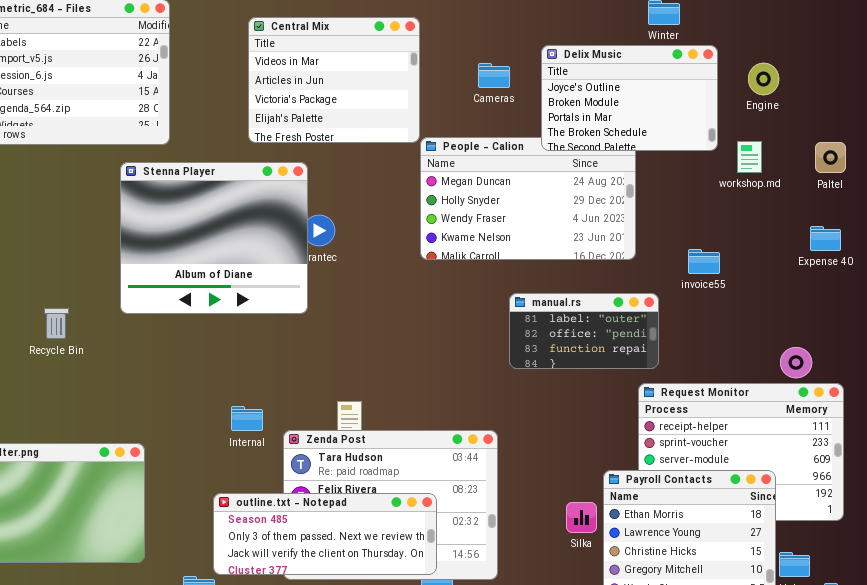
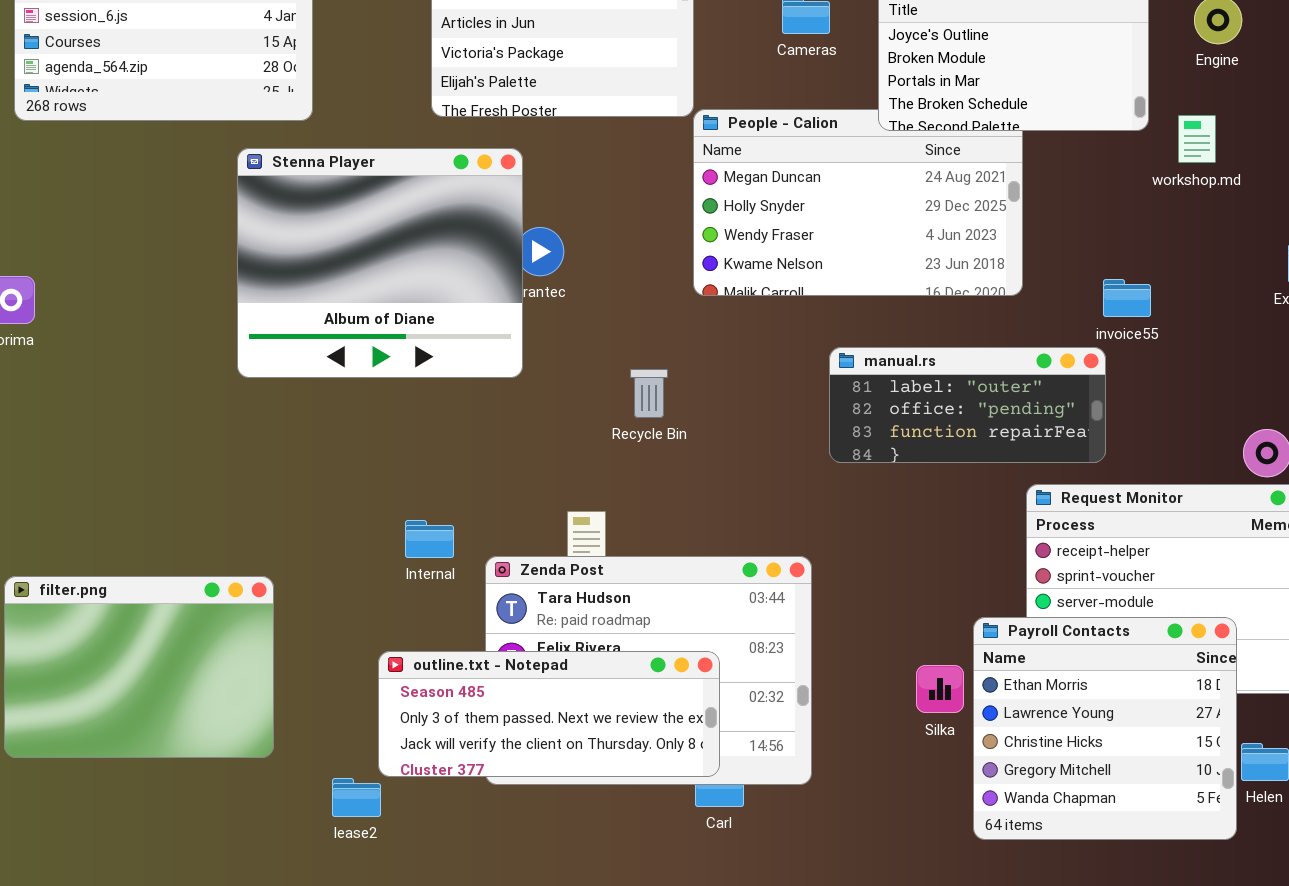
manual.rs: [509,293,659,369] -> [829,347,1106,463], resized
Recycle Bin: [44,308,69,339] -> [630,369,668,418], moved

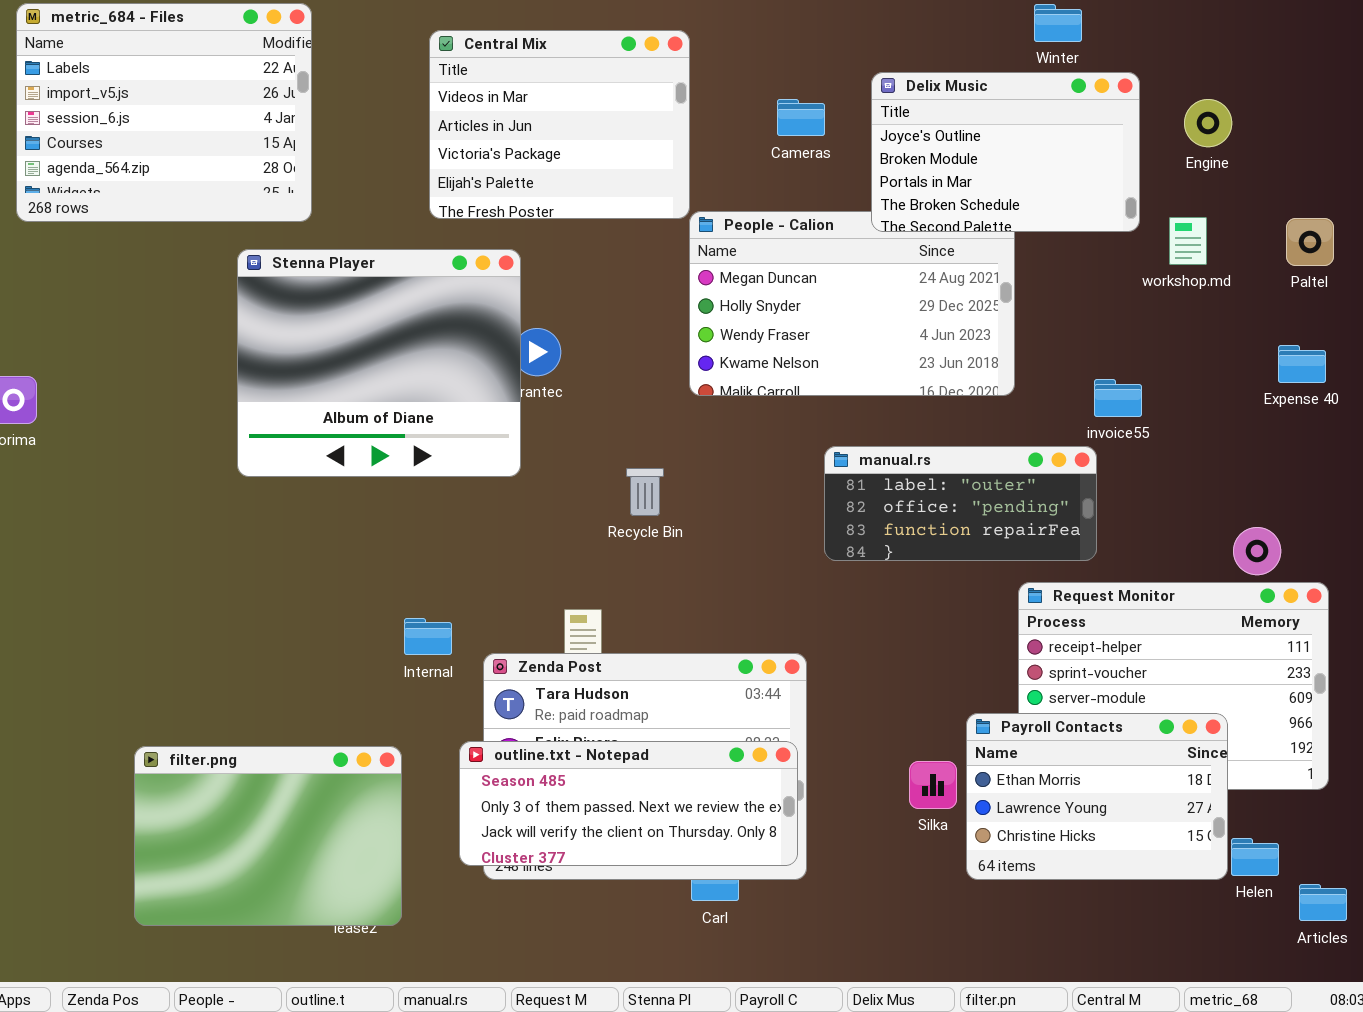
filter.png: [4,576,274,758] -> [134,746,402,926], moved
Payroll Contacts: [973,617,1237,840] -> [966,713,1228,880], resized
outline.txt - Notepad: [378,651,720,777] -> [459,741,798,866], moved

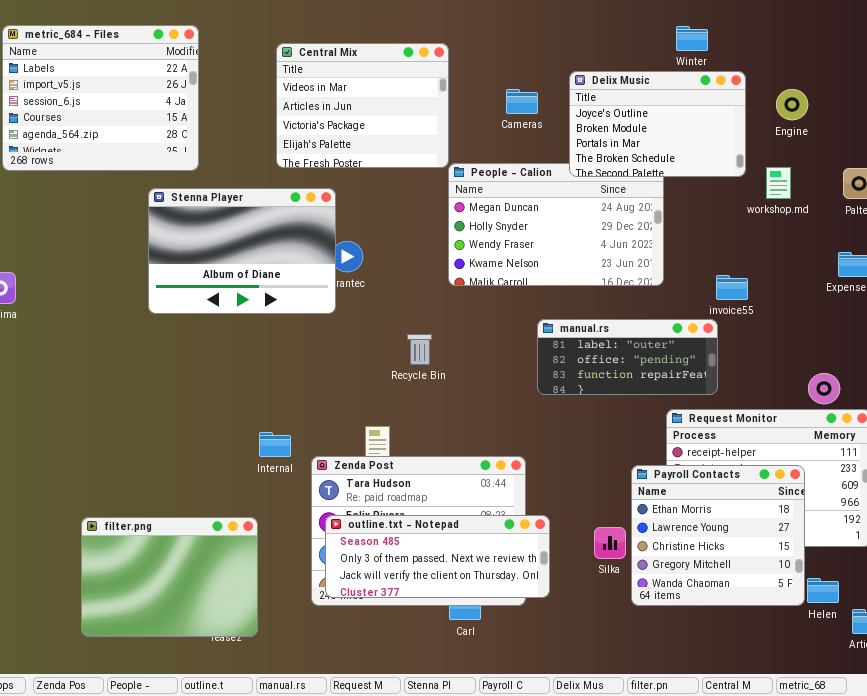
Stenna Player: [237,249,521,477] -> [148,188,336,314], resized
Payroll Contacts: [966,713,1228,880] -> [631,465,805,606], resized
outline.txt - Notepad: [459,741,798,866] -> [325,515,550,598], moved

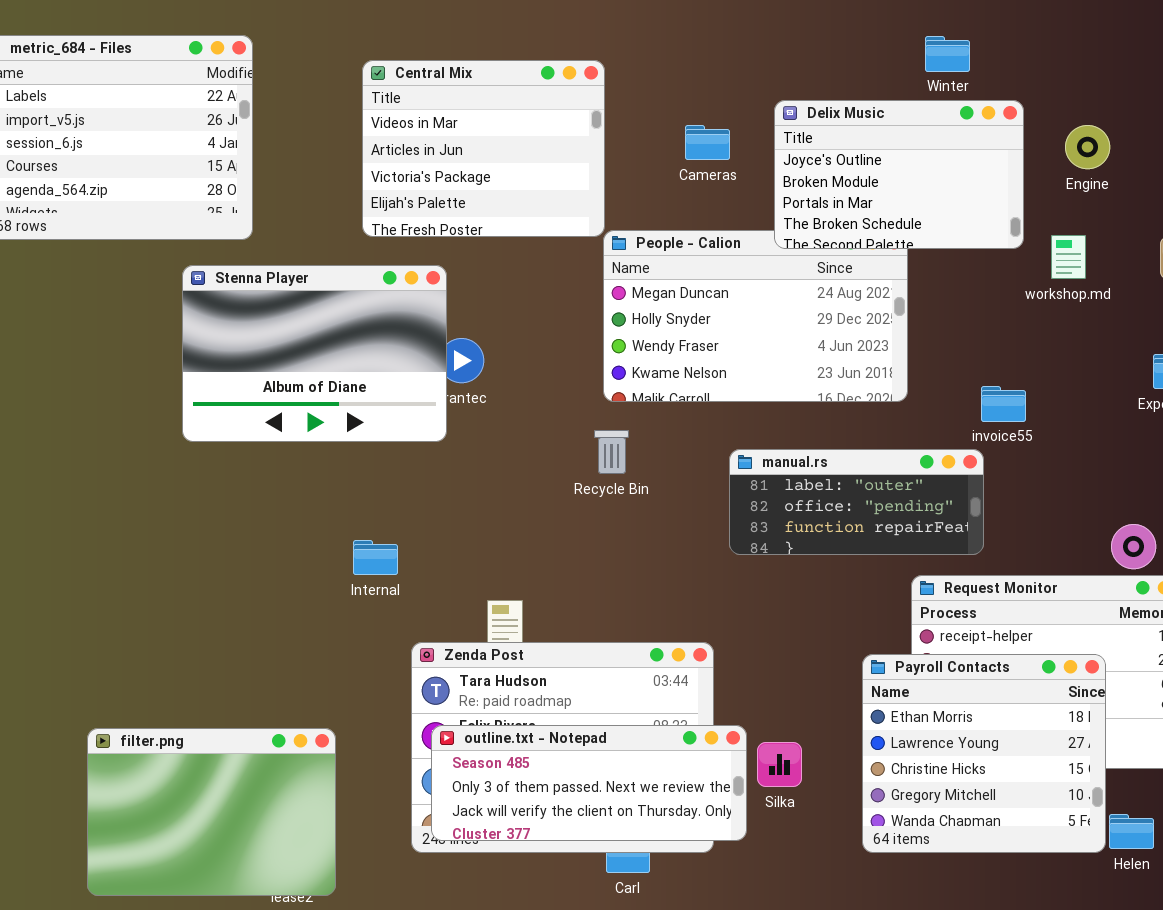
Recycle Bin: [407,334,432,365] -> [594,430,629,474], moved
Internal: [259,432,291,457] -> [353,540,398,575], moved
Silka: [594,527,626,559] -> [757,742,802,787], moved

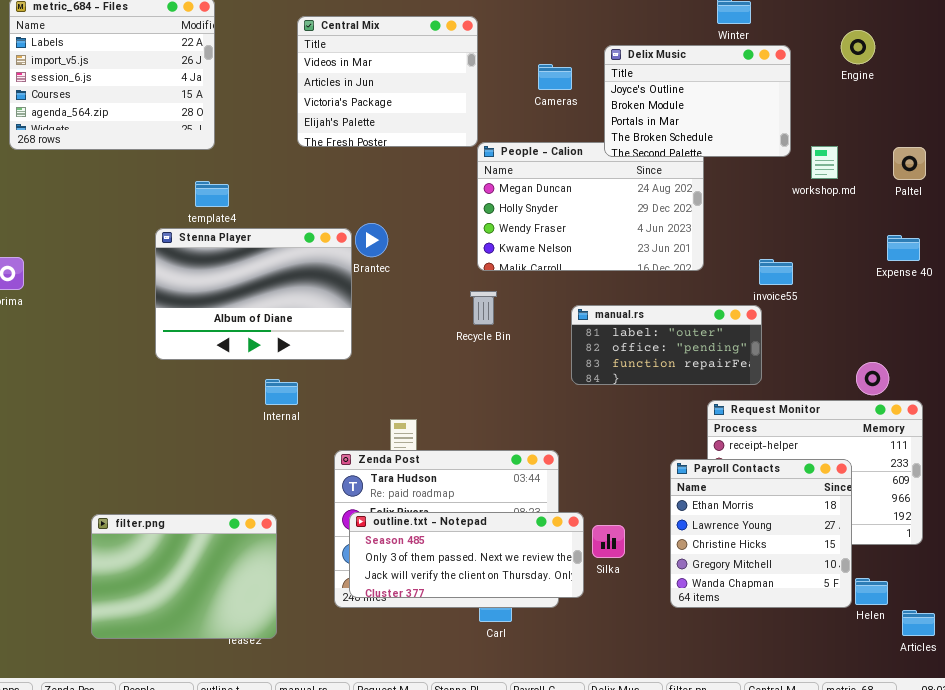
Engine: [1065,125,1110,169] -> [841,30,875,64], moved
Stenna Player: [182,265,447,442] -> [155,228,352,360], moved
Internal: [353,540,398,575] -> [265,379,298,405], moved

